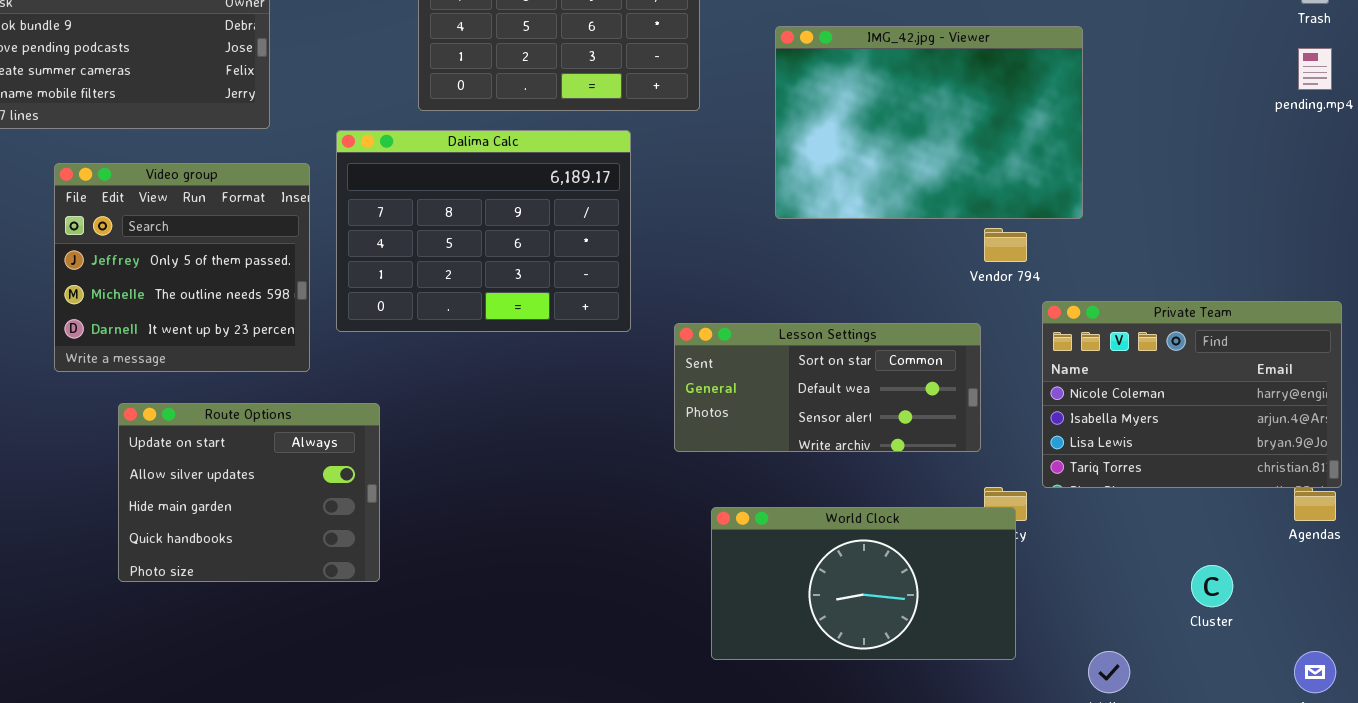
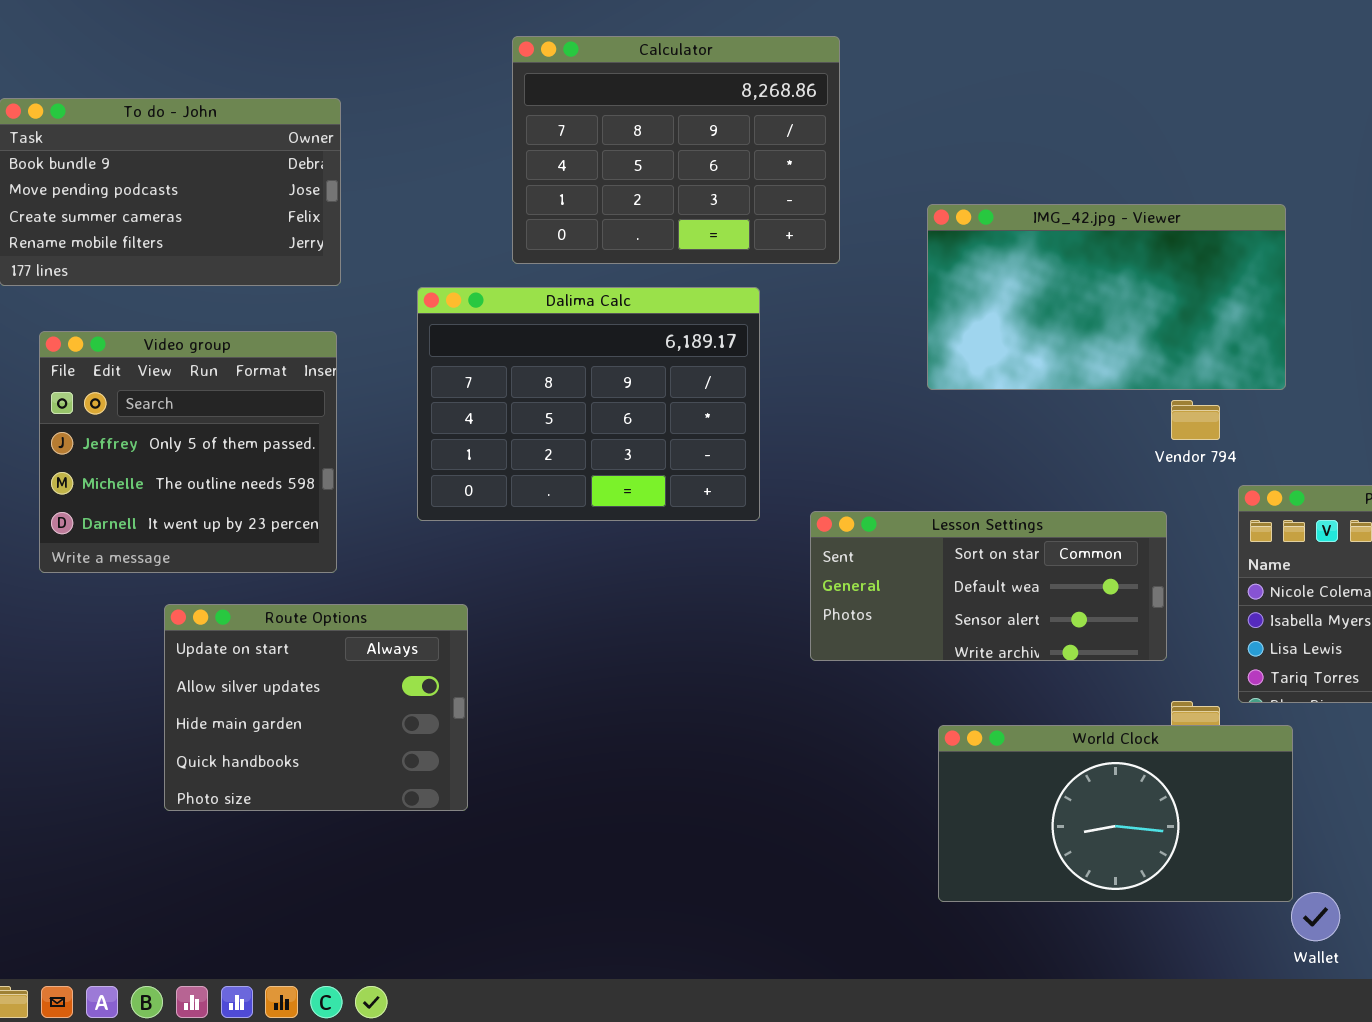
IMG_42.jpg - Viewer: [775,26,1083,219] -> [927,204,1286,390], resized
Video group: [54,163,310,372] -> [39,331,337,573], moved
World Clock: [711,507,1016,660] -> [938,725,1293,902], moved

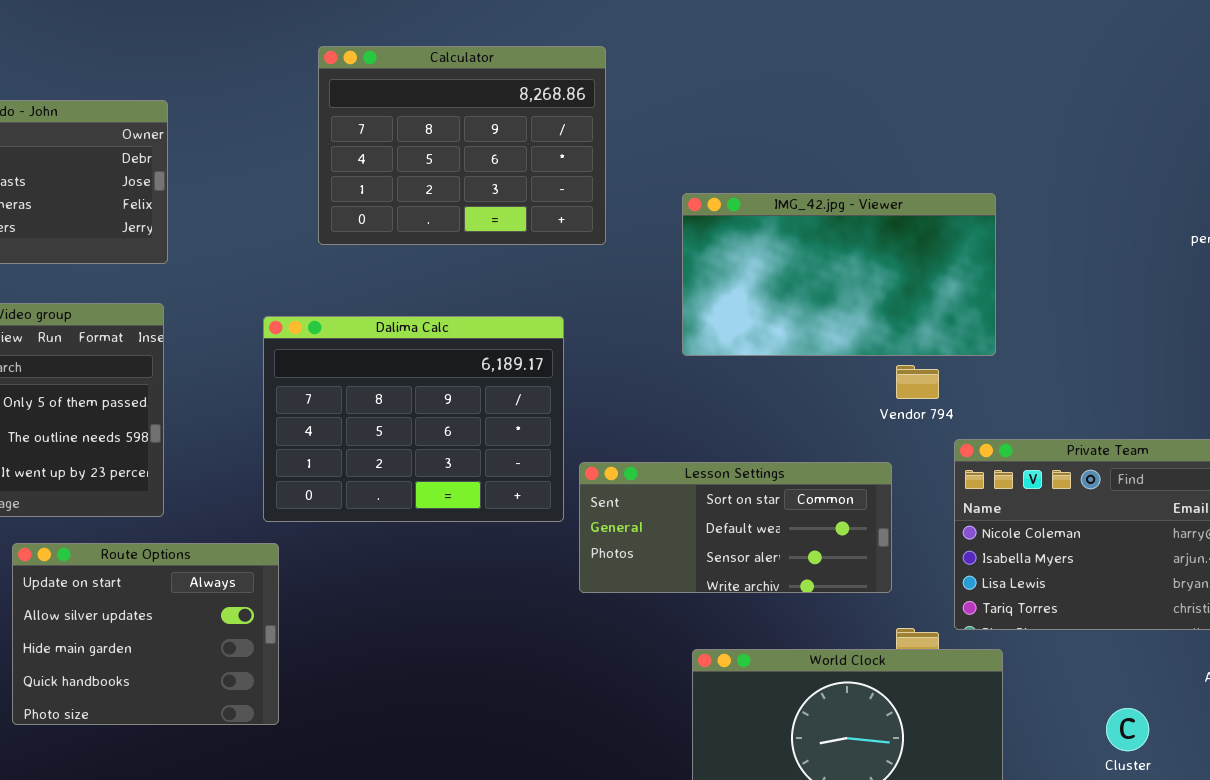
Dalima Calc: [417,287,760,521] -> [263,316,564,522], moved

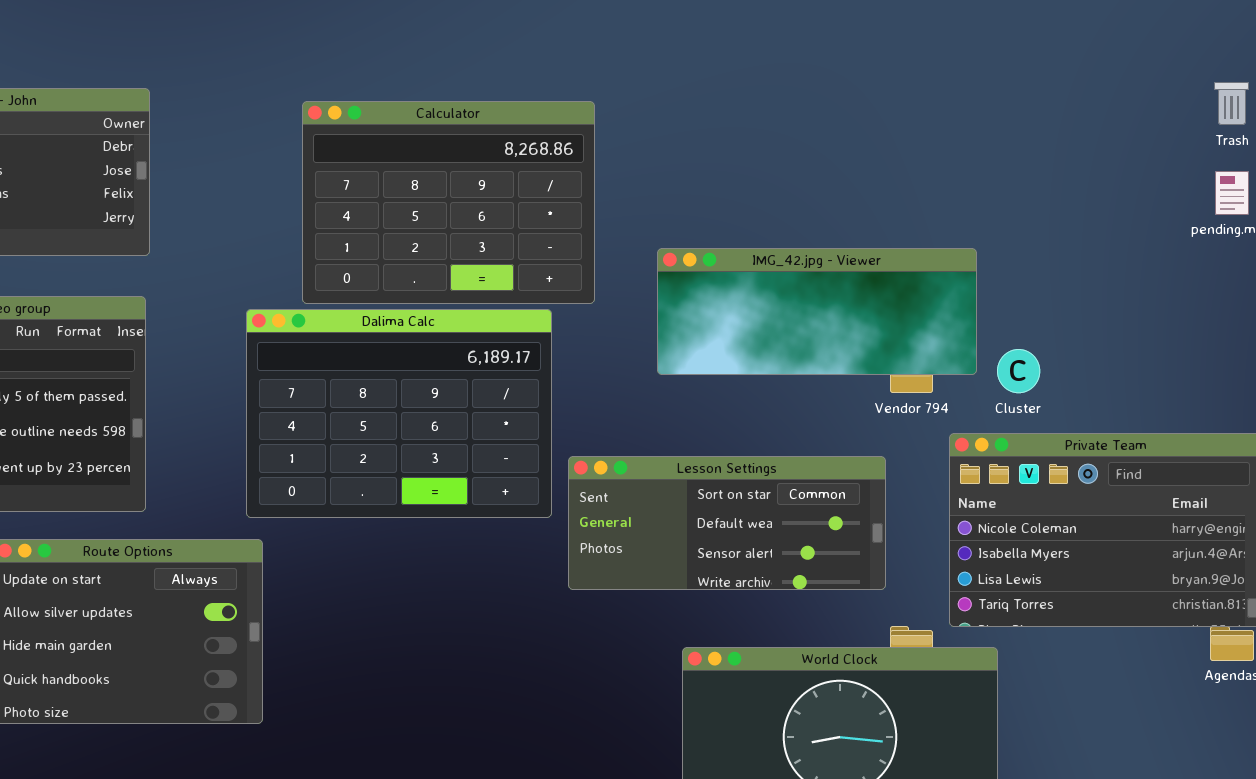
Calculator: [318,46,606,245] -> [302,101,595,304], moved
IMG_42.jpg - Viewer: [682,193,996,356] -> [657,248,977,375], moved, resized
Cluster: [1106,708,1149,751] -> [997,349,1040,393], moved

